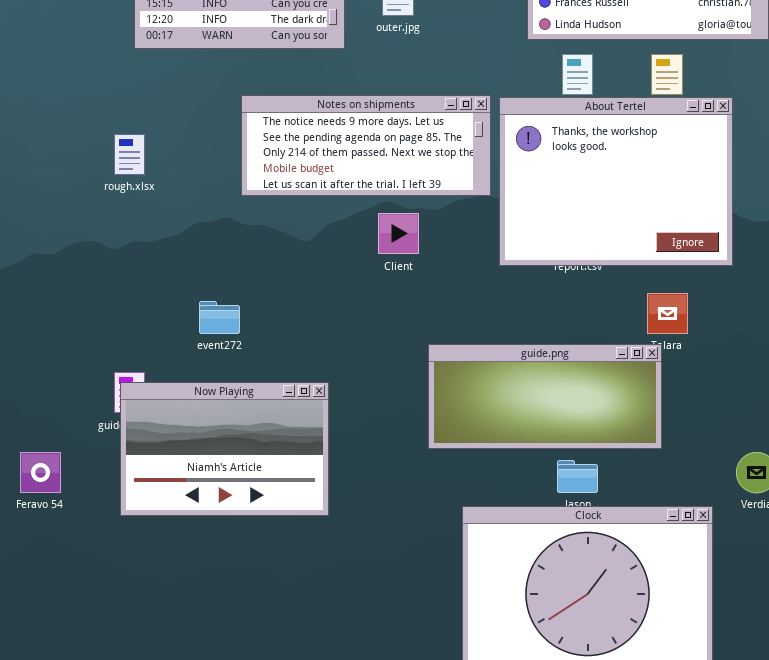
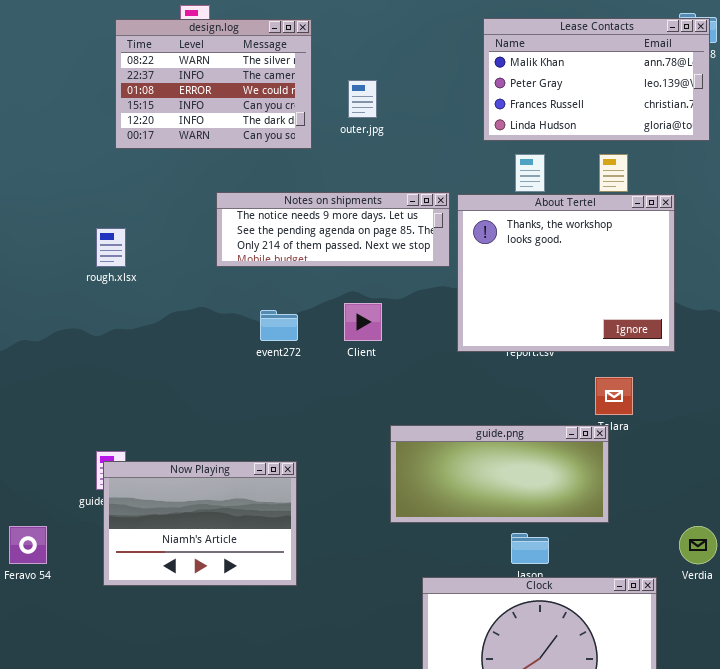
Notes on shipments: [241,95,491,196] -> [216,192,450,267], resized
event272: [199,301,240,334] -> [260,310,298,341], moved

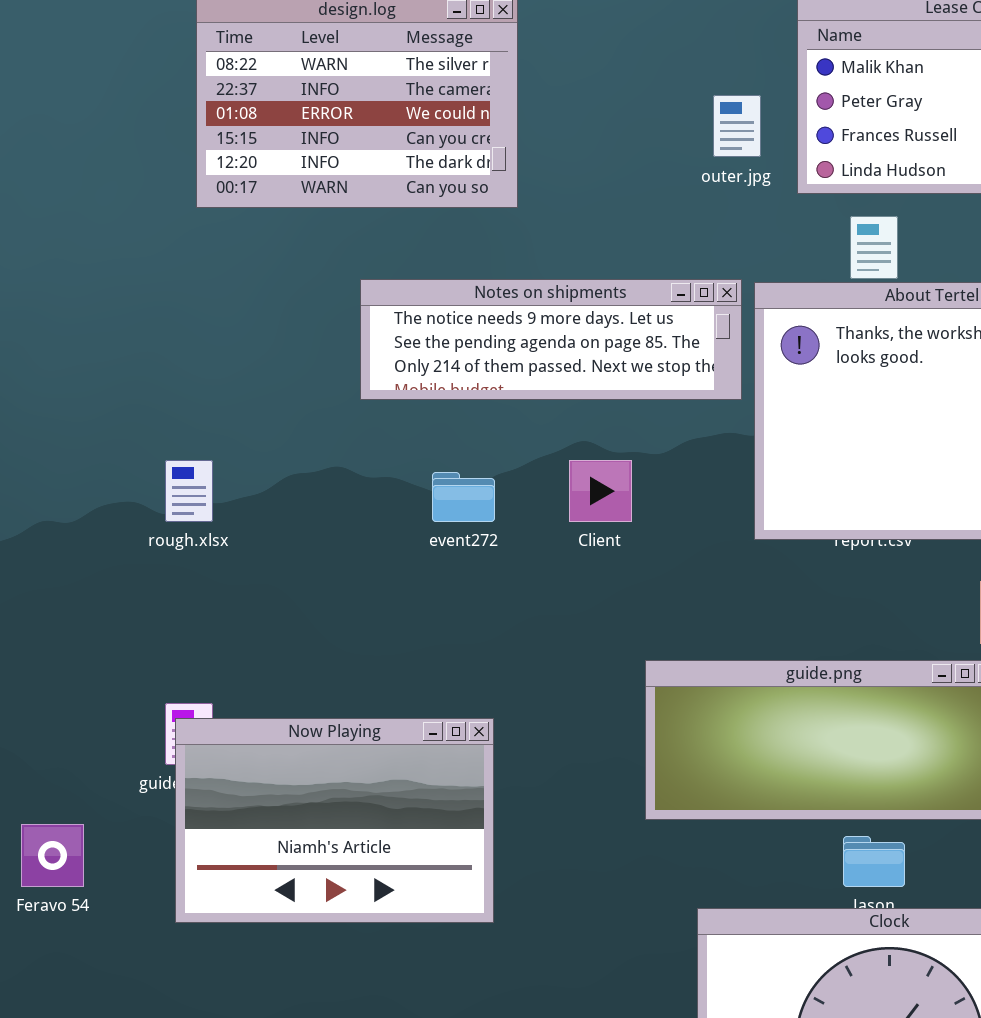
outer.jpg: [348,80,377,118] -> [713,95,761,157], moved
rough.xlsx: [96,228,126,267] -> [165,460,213,522], moved

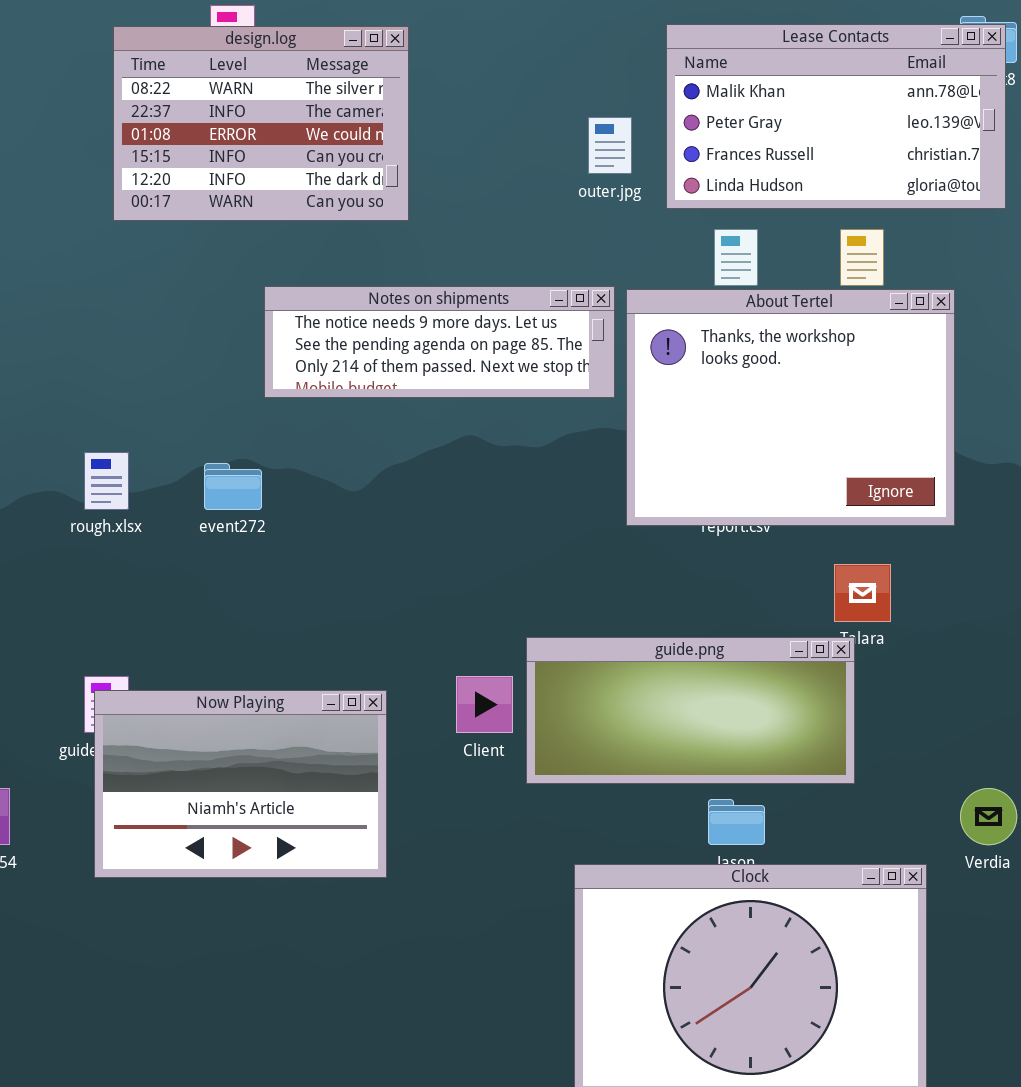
Client: [569,460,632,522] -> [456,676,513,733], moved
event272: [432,472,495,522] -> [204,463,262,510], moved

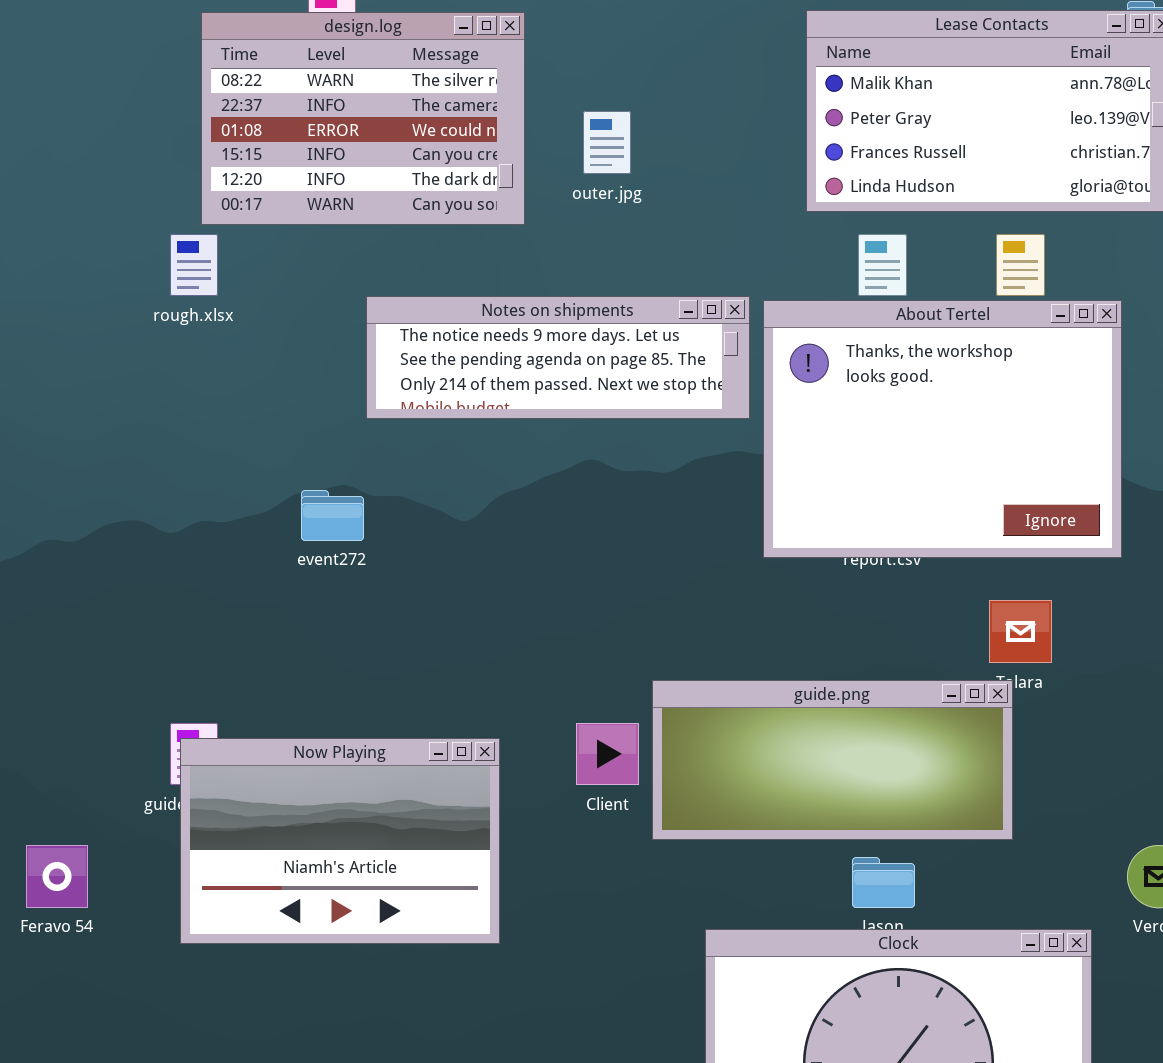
outer.jpg: [588,117,632,174] -> [583,111,631,174], moved
rough.xlsx: [84,452,129,510] -> [170,234,218,296], moved

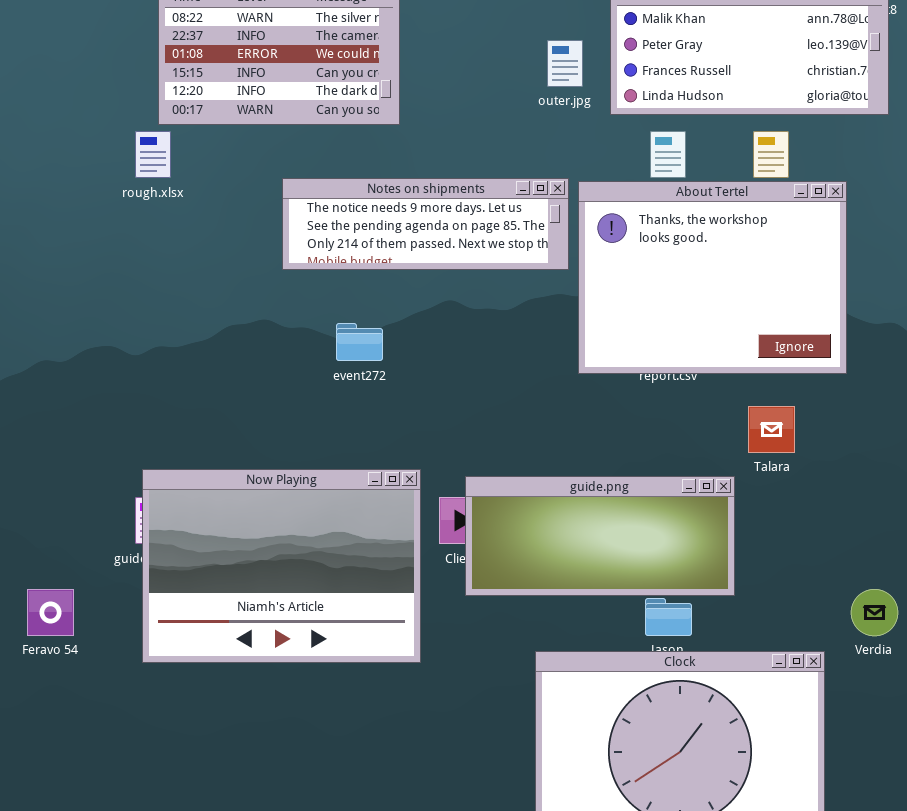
outer.jpg: [583,111,631,174] -> [547,40,583,87], moved
event272: [301,490,364,541] -> [336,323,383,361], moved
guide.png: [652,680,1013,840] -> [465,476,735,596], moved
Now Playing: [180,738,500,944] -> [142,469,421,663], resized

